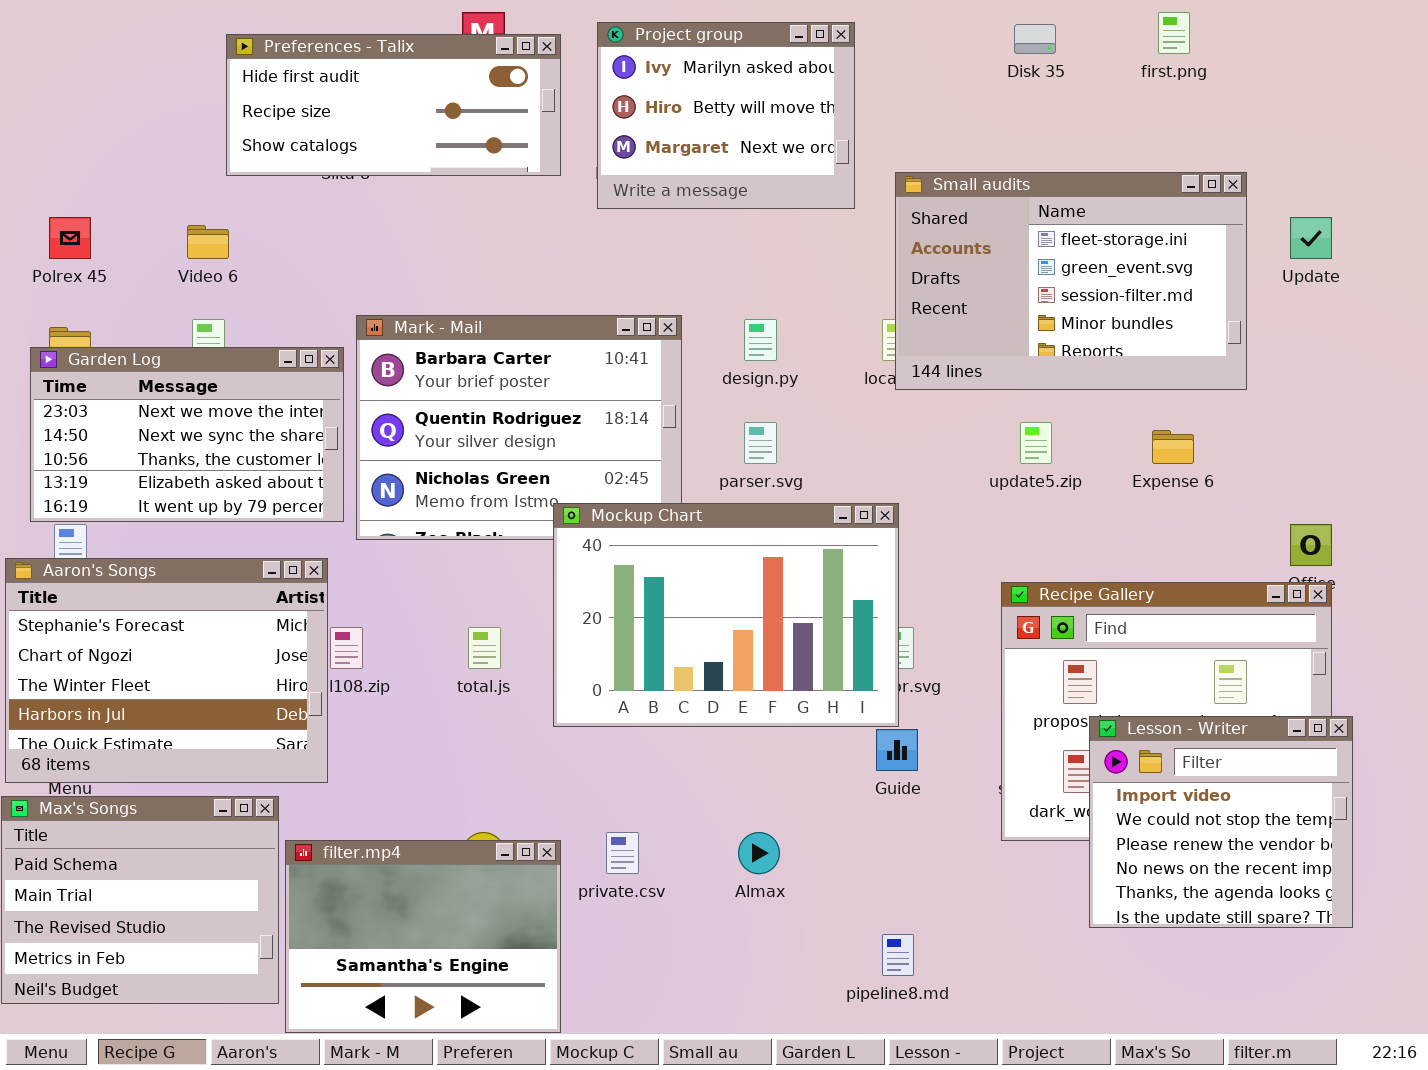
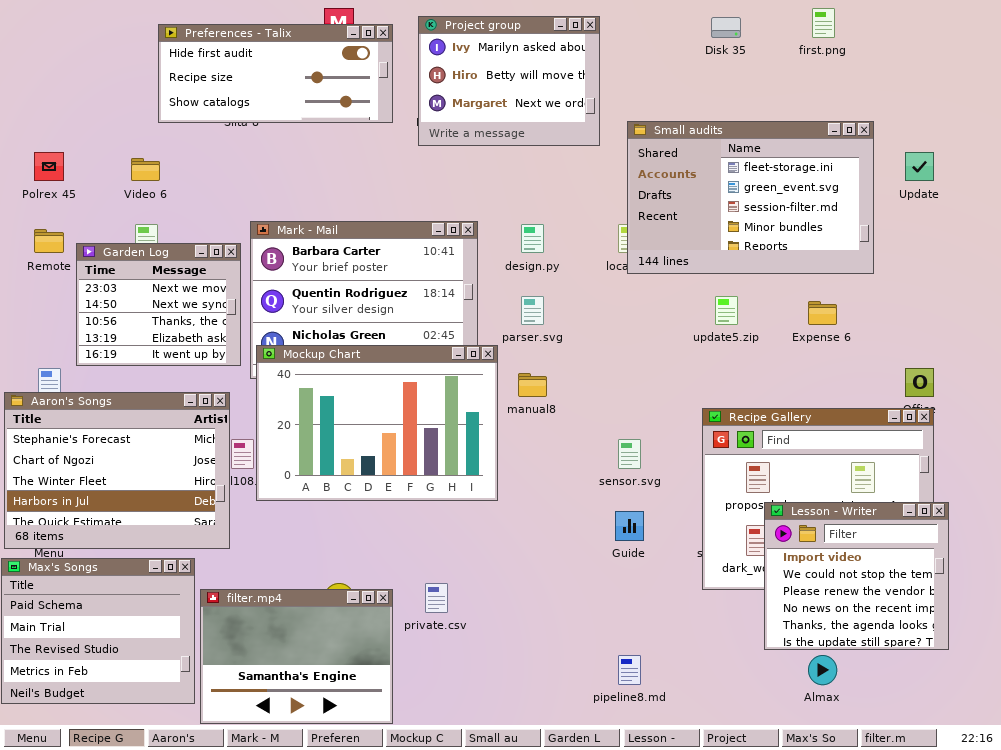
Garden Log: [30,347,344,522] -> [76,243,241,366], resized
Mockup Chart: [553,503,899,727] -> [256,345,498,501], moved
Almax: [738,832,780,874] -> [808,655,837,685], moved

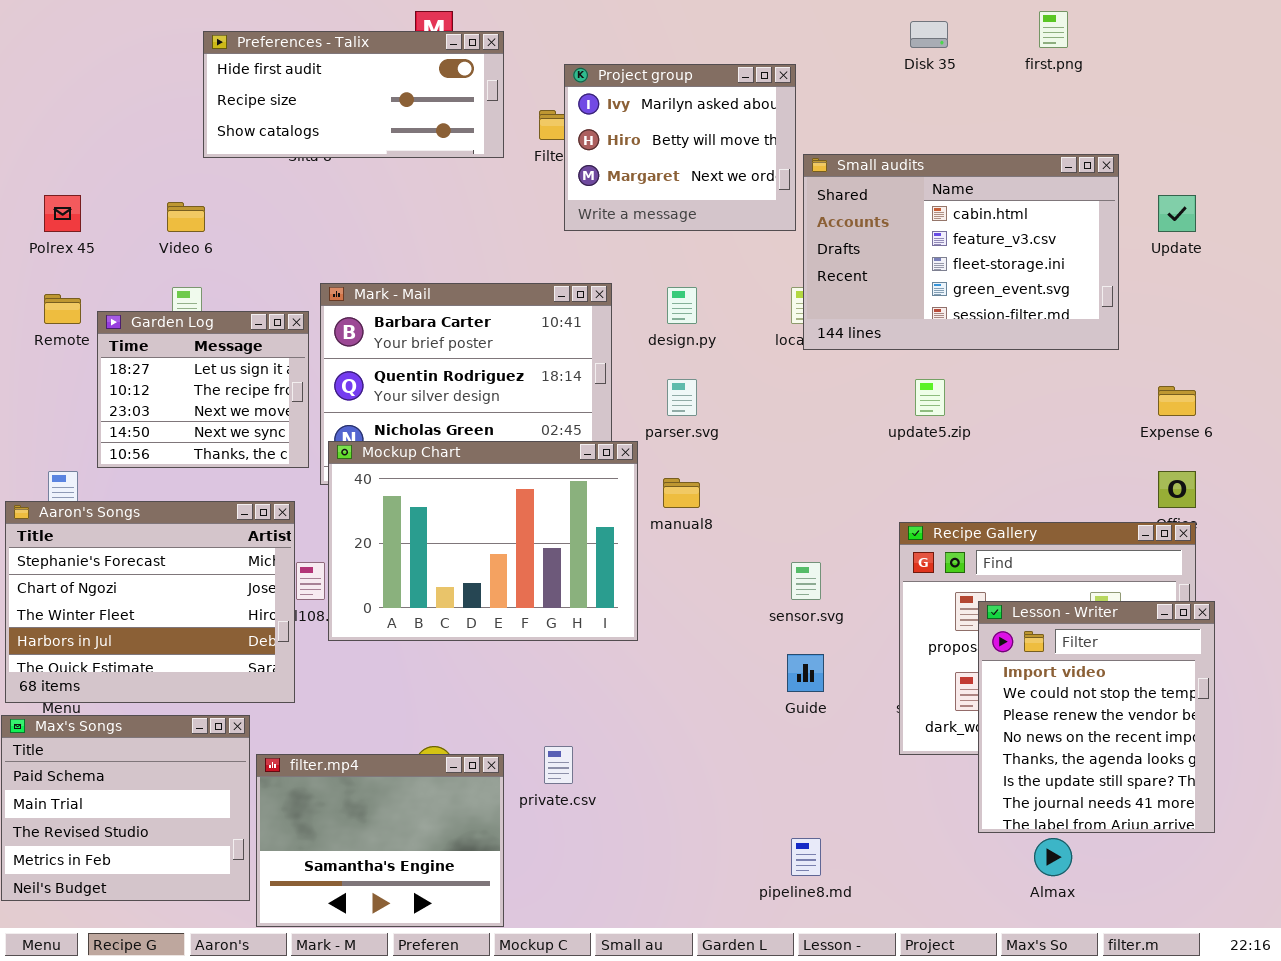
Project group: [418,16,600,146] -> [564,64,796,231], moved
Small audits: [627,121,874,274] -> [803,154,1119,350], scrolled up 2 rows
Garden Log: [76,243,241,366] -> [97,311,309,468], scrolled up 2 rows
Expense 6: [808,301,837,325] -> [1158,386,1196,416], moved
Lesson - Writer: [764,502,949,650] -> [978,601,1215,833], resized

